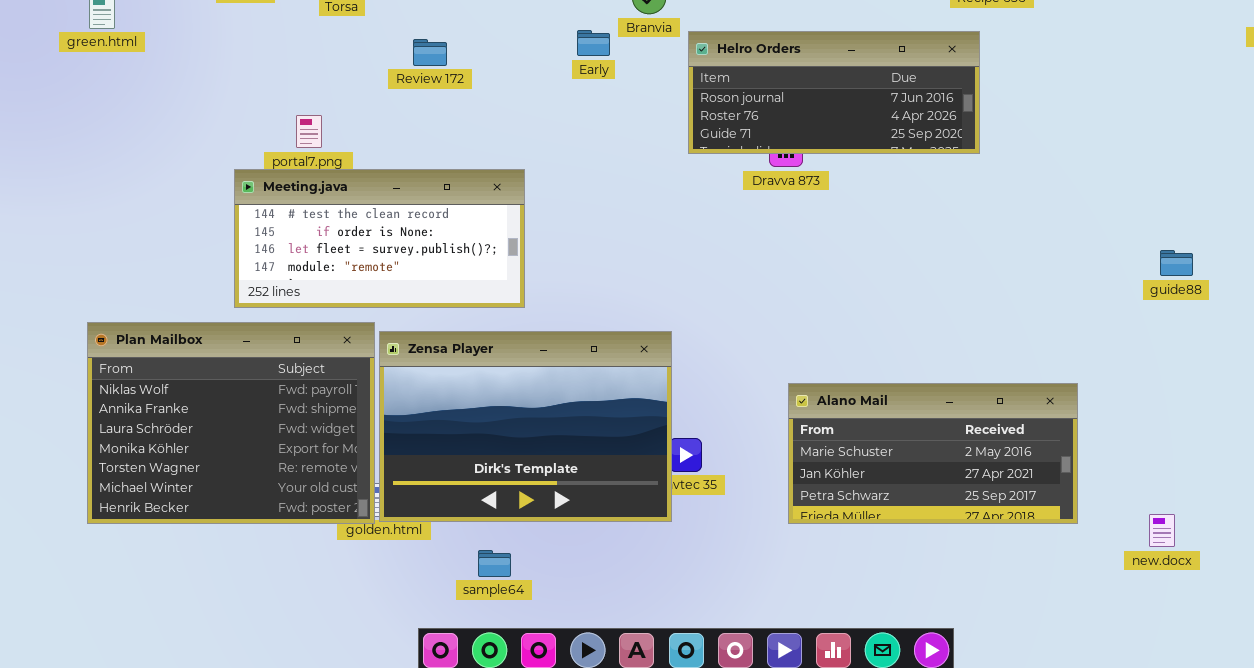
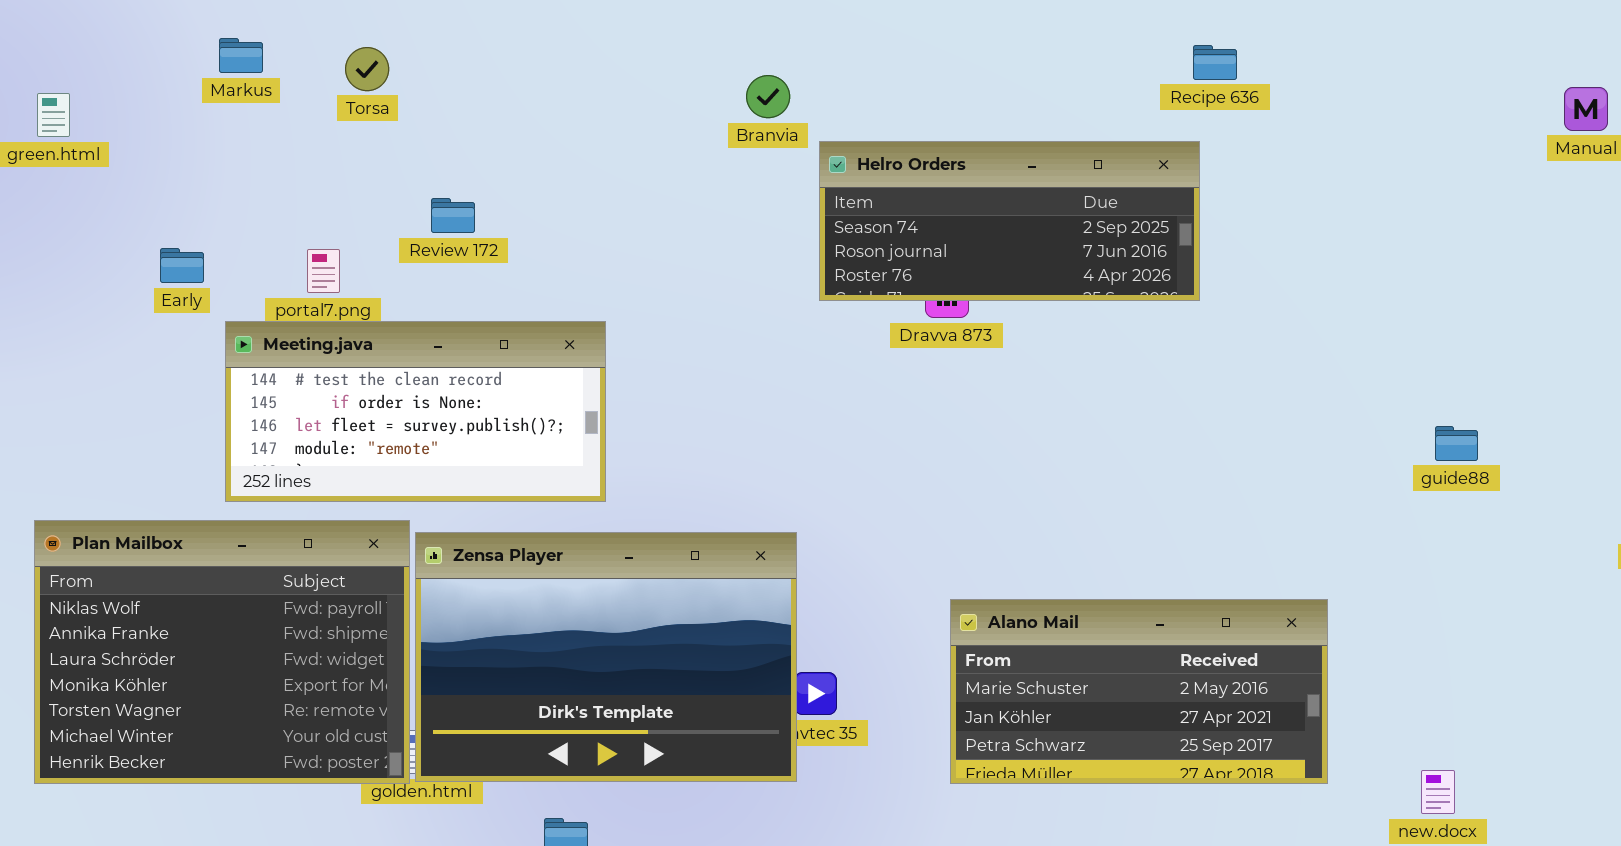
Early: [577,30,610,56] -> [160,248,204,283], moved
Helro Orders: [688,31,980,154] -> [819,141,1200,301], scrolled up 1 row
Review 172: [413,39,447,66] -> [431,198,475,233], moved

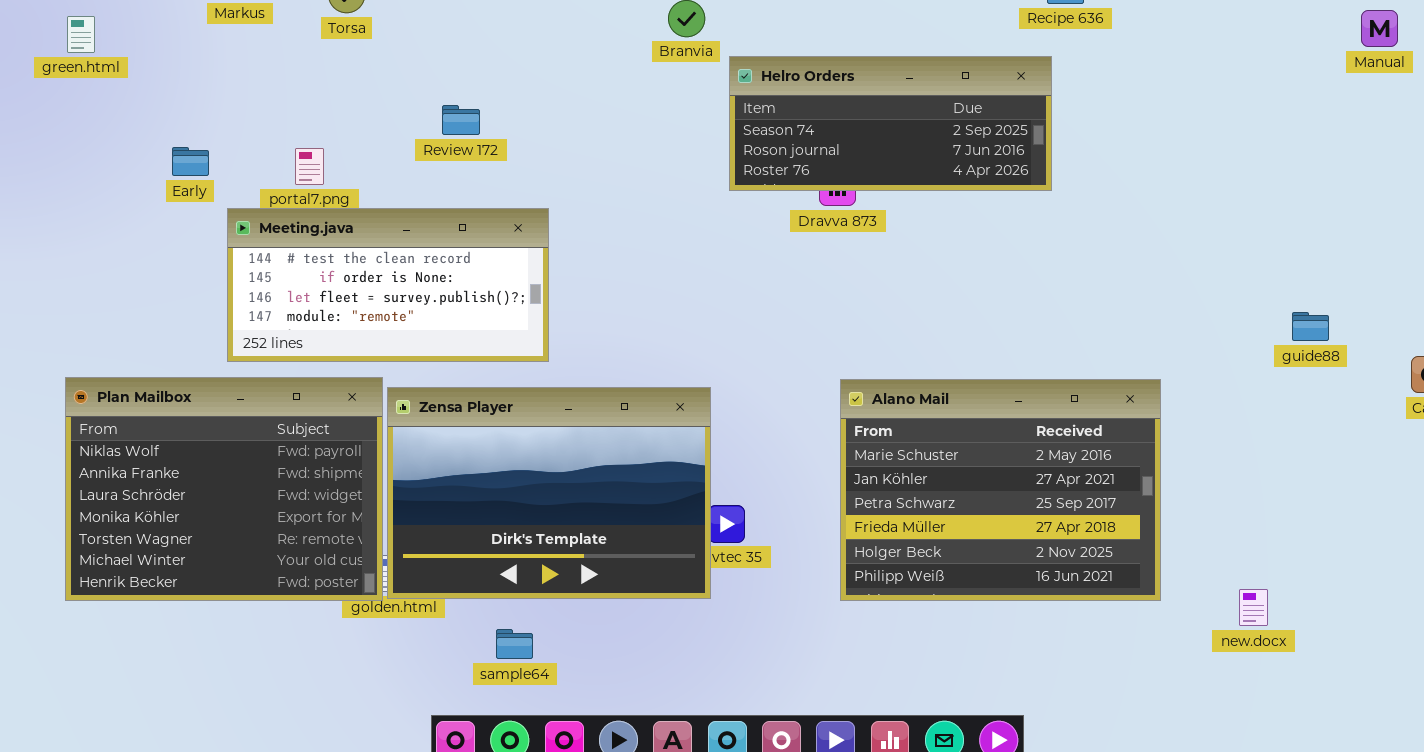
Review 172: [431,198,475,233] -> [442,105,480,135], moved
guide88: [1435,426,1478,461] -> [1292,312,1329,341], moved
Alano Mail: [950,599,1328,784] -> [840,379,1161,601], resized

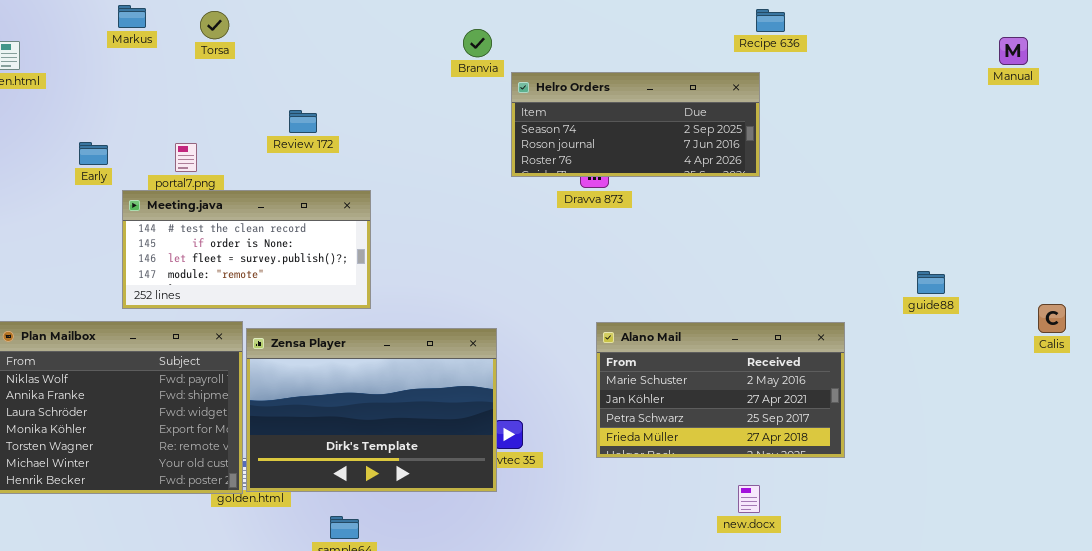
guide88: [1292,312,1329,341] -> [917,271,945,294], moved
Alano Mail: [840,379,1161,601] -> [596,322,845,458], resized
new.docx: [1239,589,1268,626] -> [738,485,760,513], moved

